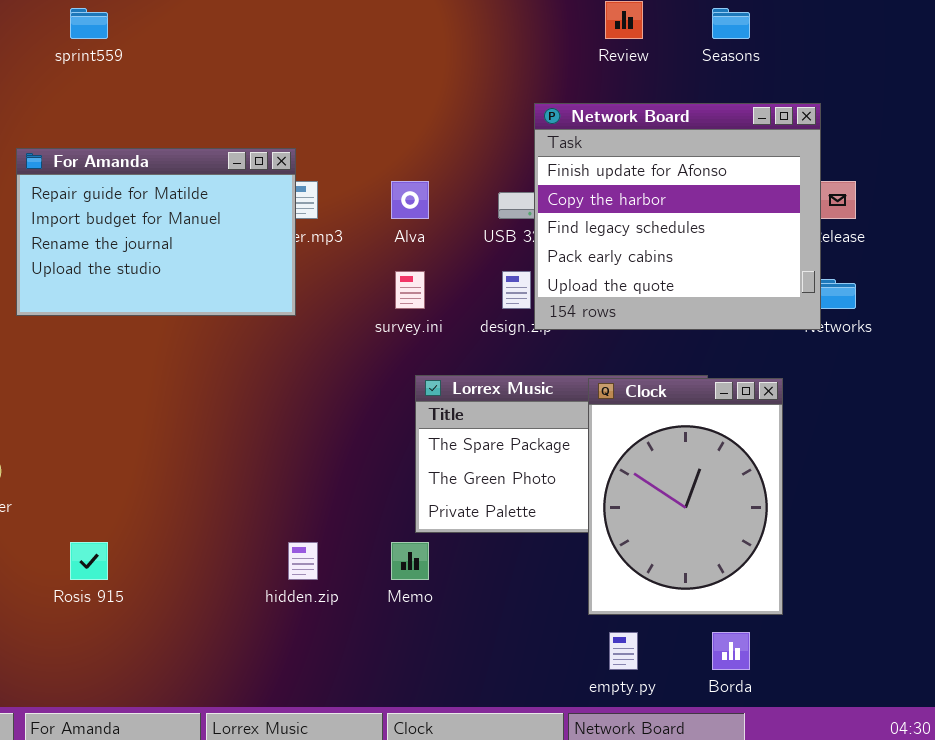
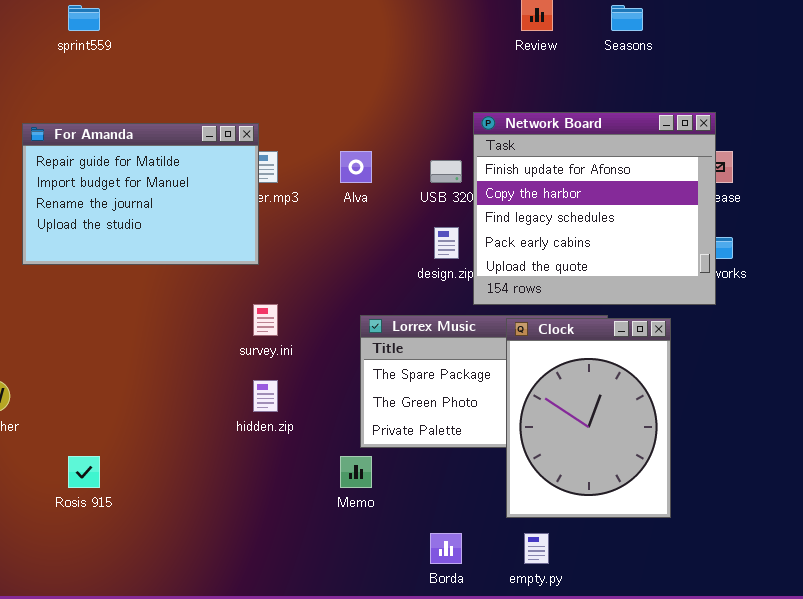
Network Board: [534,103,821,330] -> [473,112,716,305], moved
survey.ini: [395,271,425,309] -> [253,304,278,336], moved
hidden.zip: [288,542,318,580] -> [253,380,278,412], moved
Borda: [712,632,750,670] -> [430,533,462,564], moved

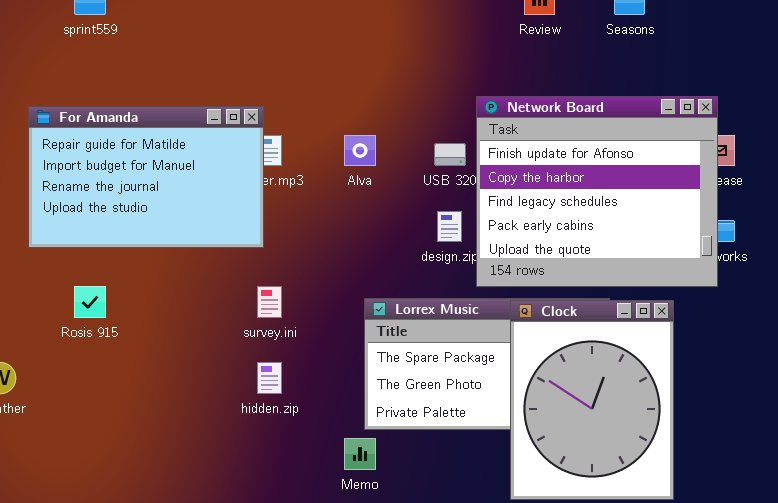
Rosis 915: [68,456,100,488] -> [74,286,106,318], moved

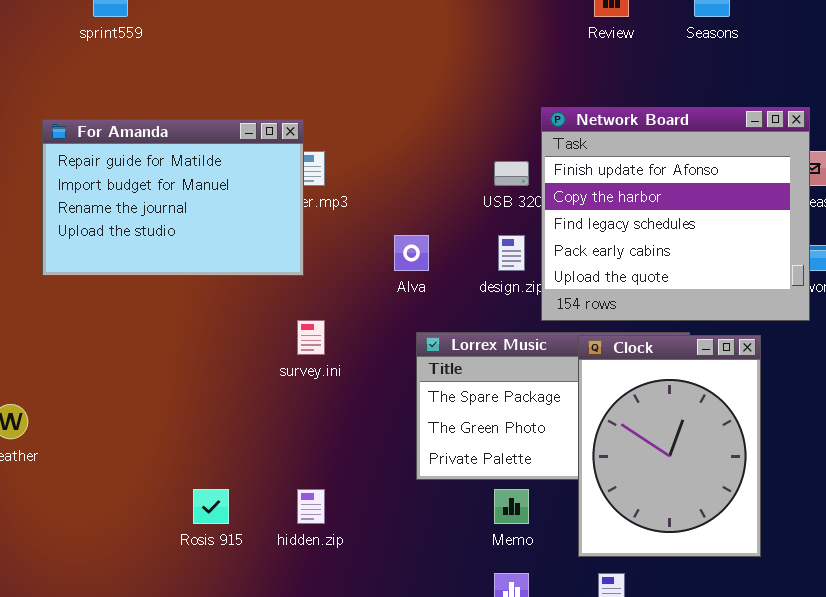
Alva: [344,135,376,166] -> [394,235,429,271], moved
Rosis 915: [74,286,106,318] -> [193,489,229,524], moved
hidden.zip: [257,362,282,394] -> [297,489,325,524], moved
Memo: [344,438,376,470] -> [494,489,529,524], moved

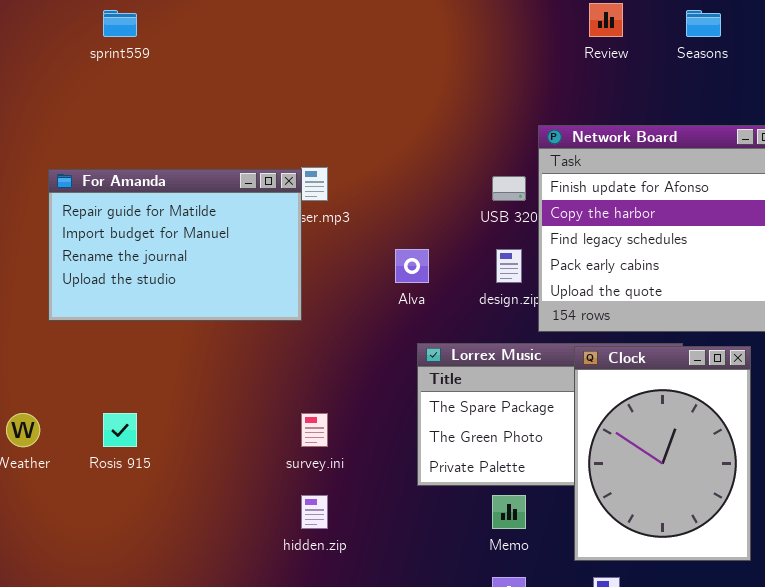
For Amanda: [42,119,304,276] -> [48,169,302,321], moved
survey.ini: [297,320,325,355] -> [301,413,328,447], moved
Rosis 915: [193,489,229,524] -> [103,413,137,447], moved

